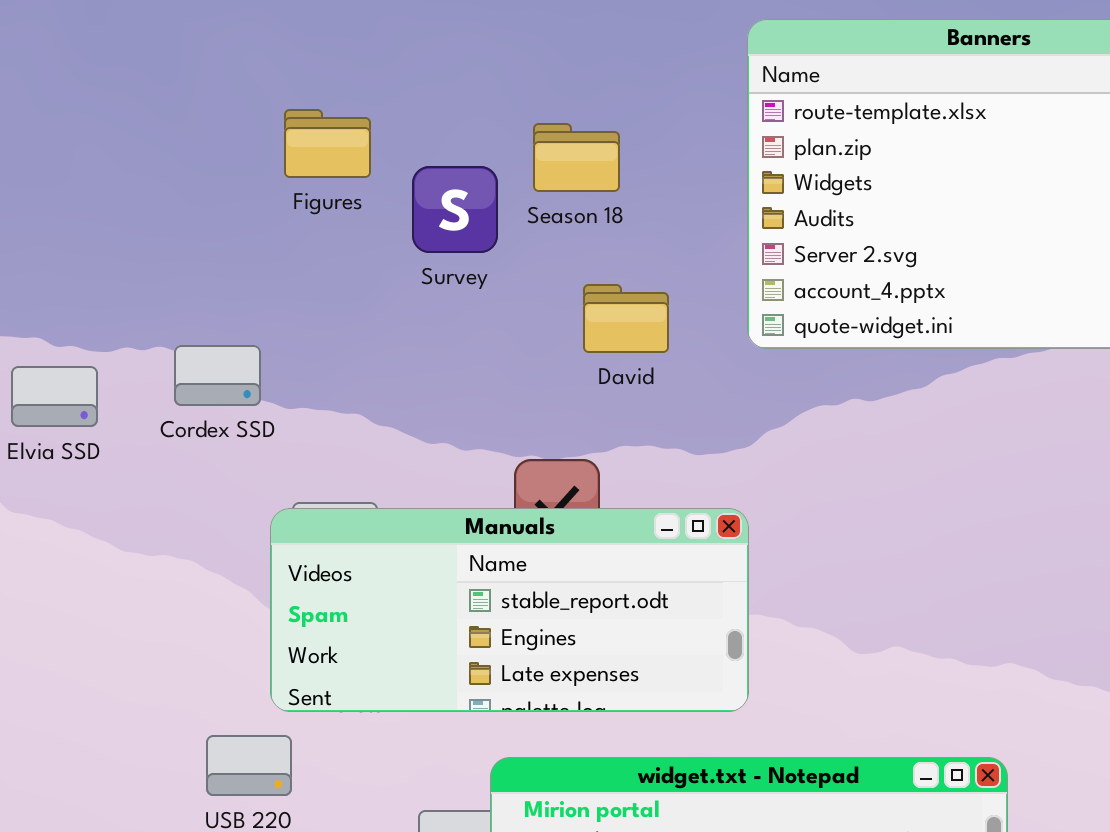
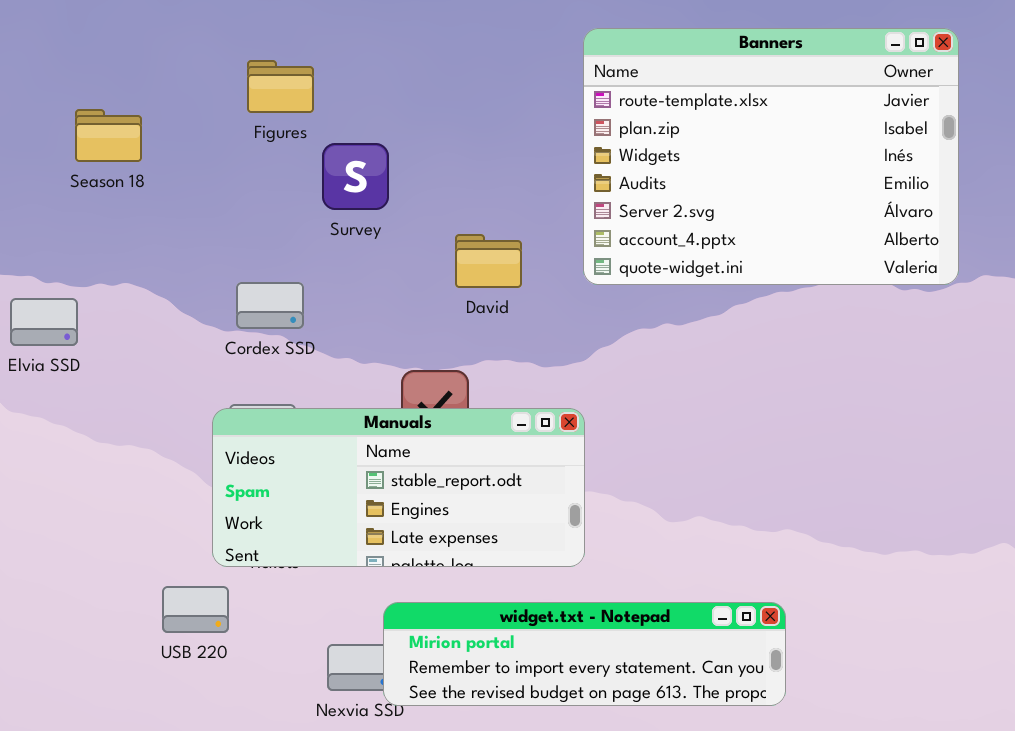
Figures: [284,109,371,178] -> [247,60,314,113], moved
Season 18: [533,123,620,192] -> [75,109,142,162], moved
Cordex SSD: [174,345,261,406] -> [236,282,304,329], moved

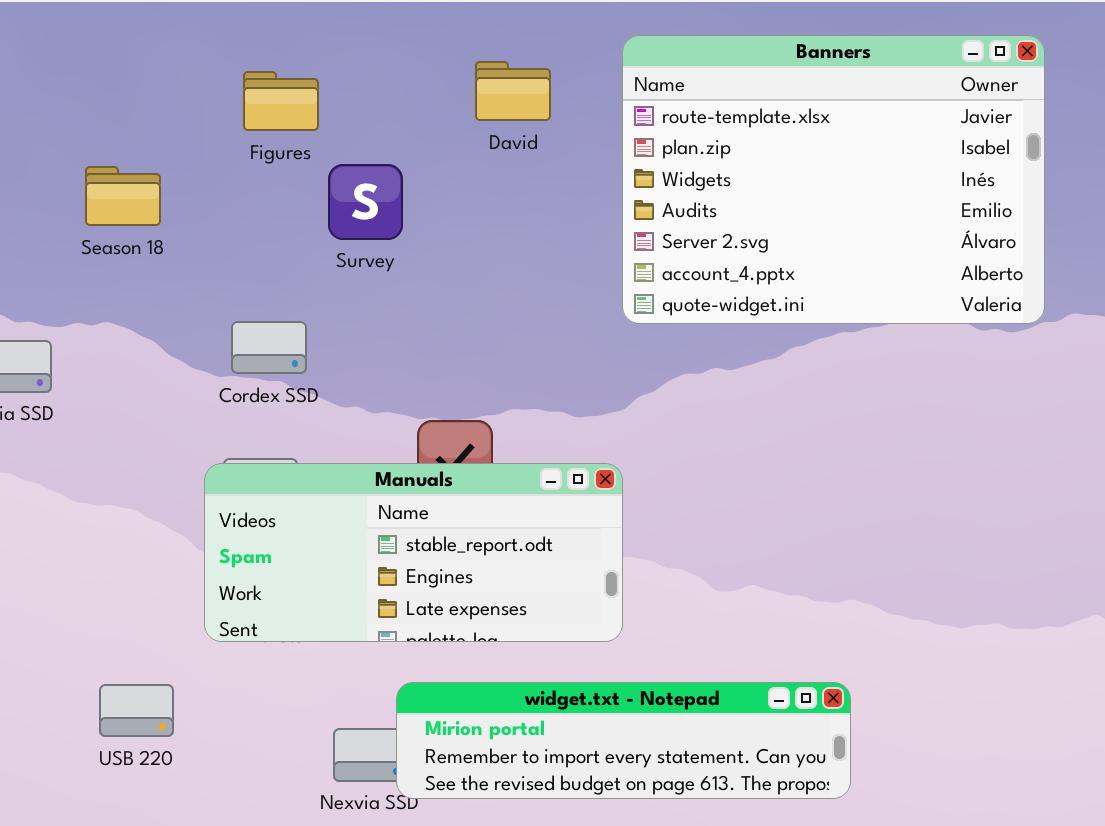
Season 18: [75,109,142,162] -> [85,166,161,226], moved
David: [455,234,522,288] -> [475,61,551,121], moved
USB 220: [162,586,229,633] -> [99,684,174,737], moved

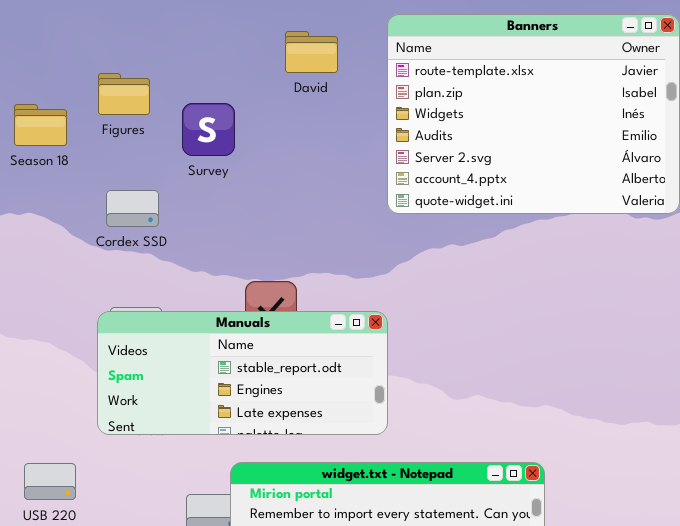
Figures: [243,71,319,131] -> [98,73,150,115], moved
Cordex SSD: [231,321,307,374] -> [106,190,159,227], moved

